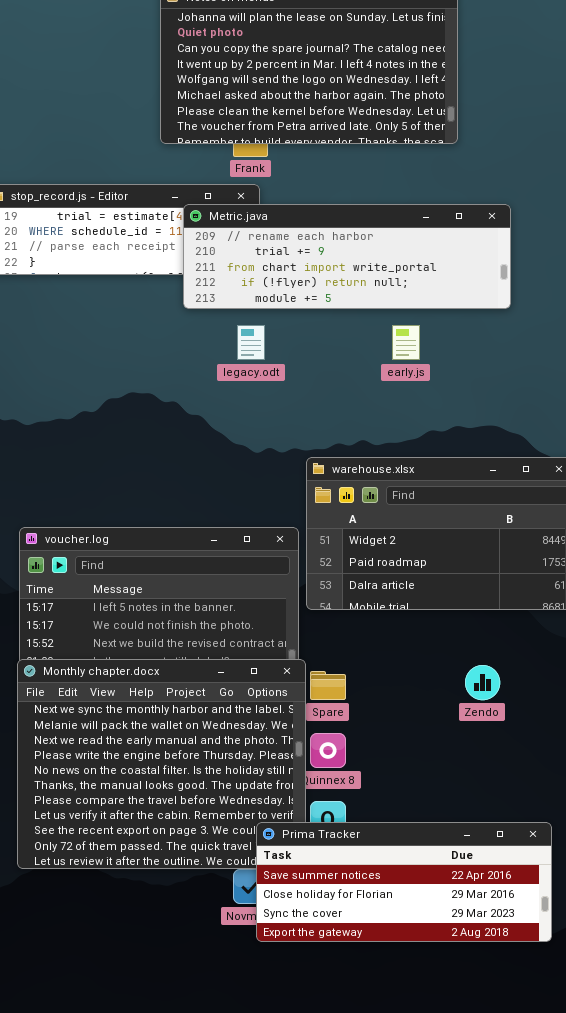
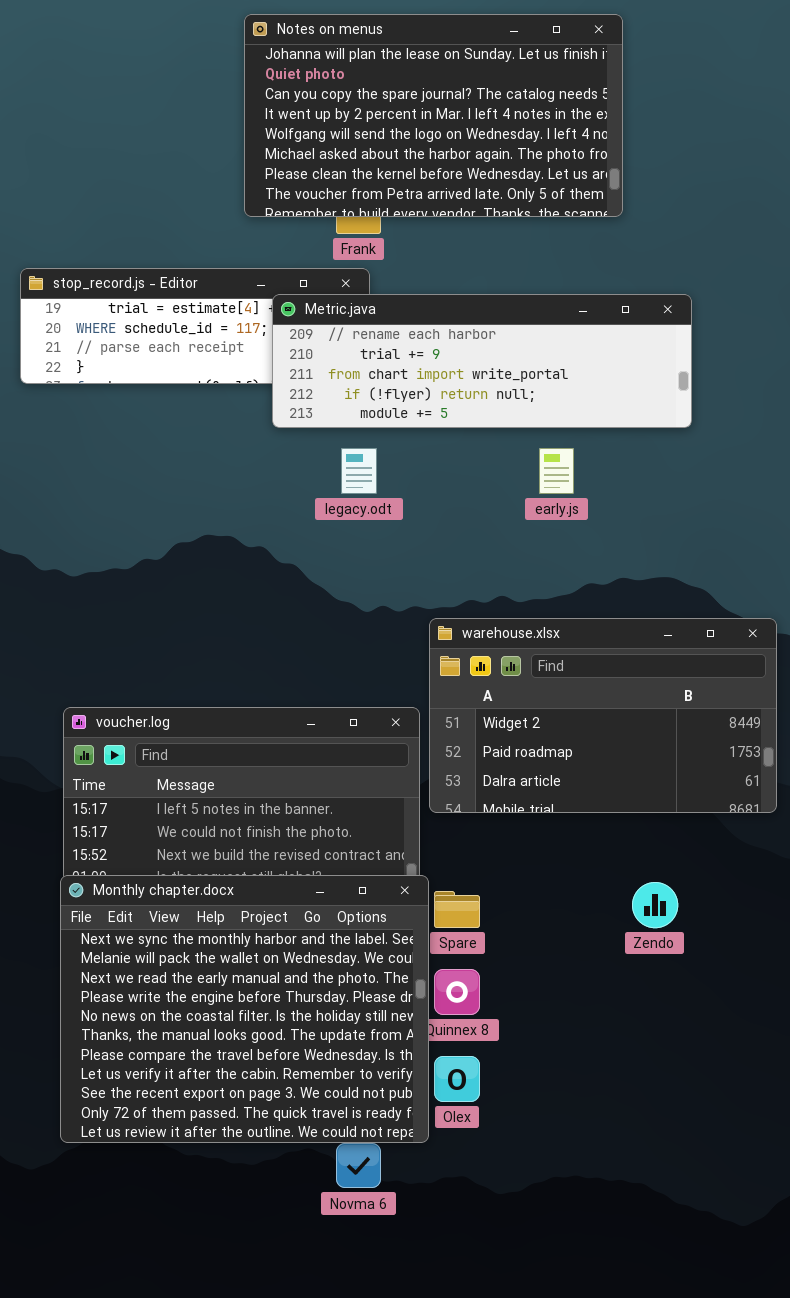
Prima Tracker: [256,822,552,942] -> none, closed

